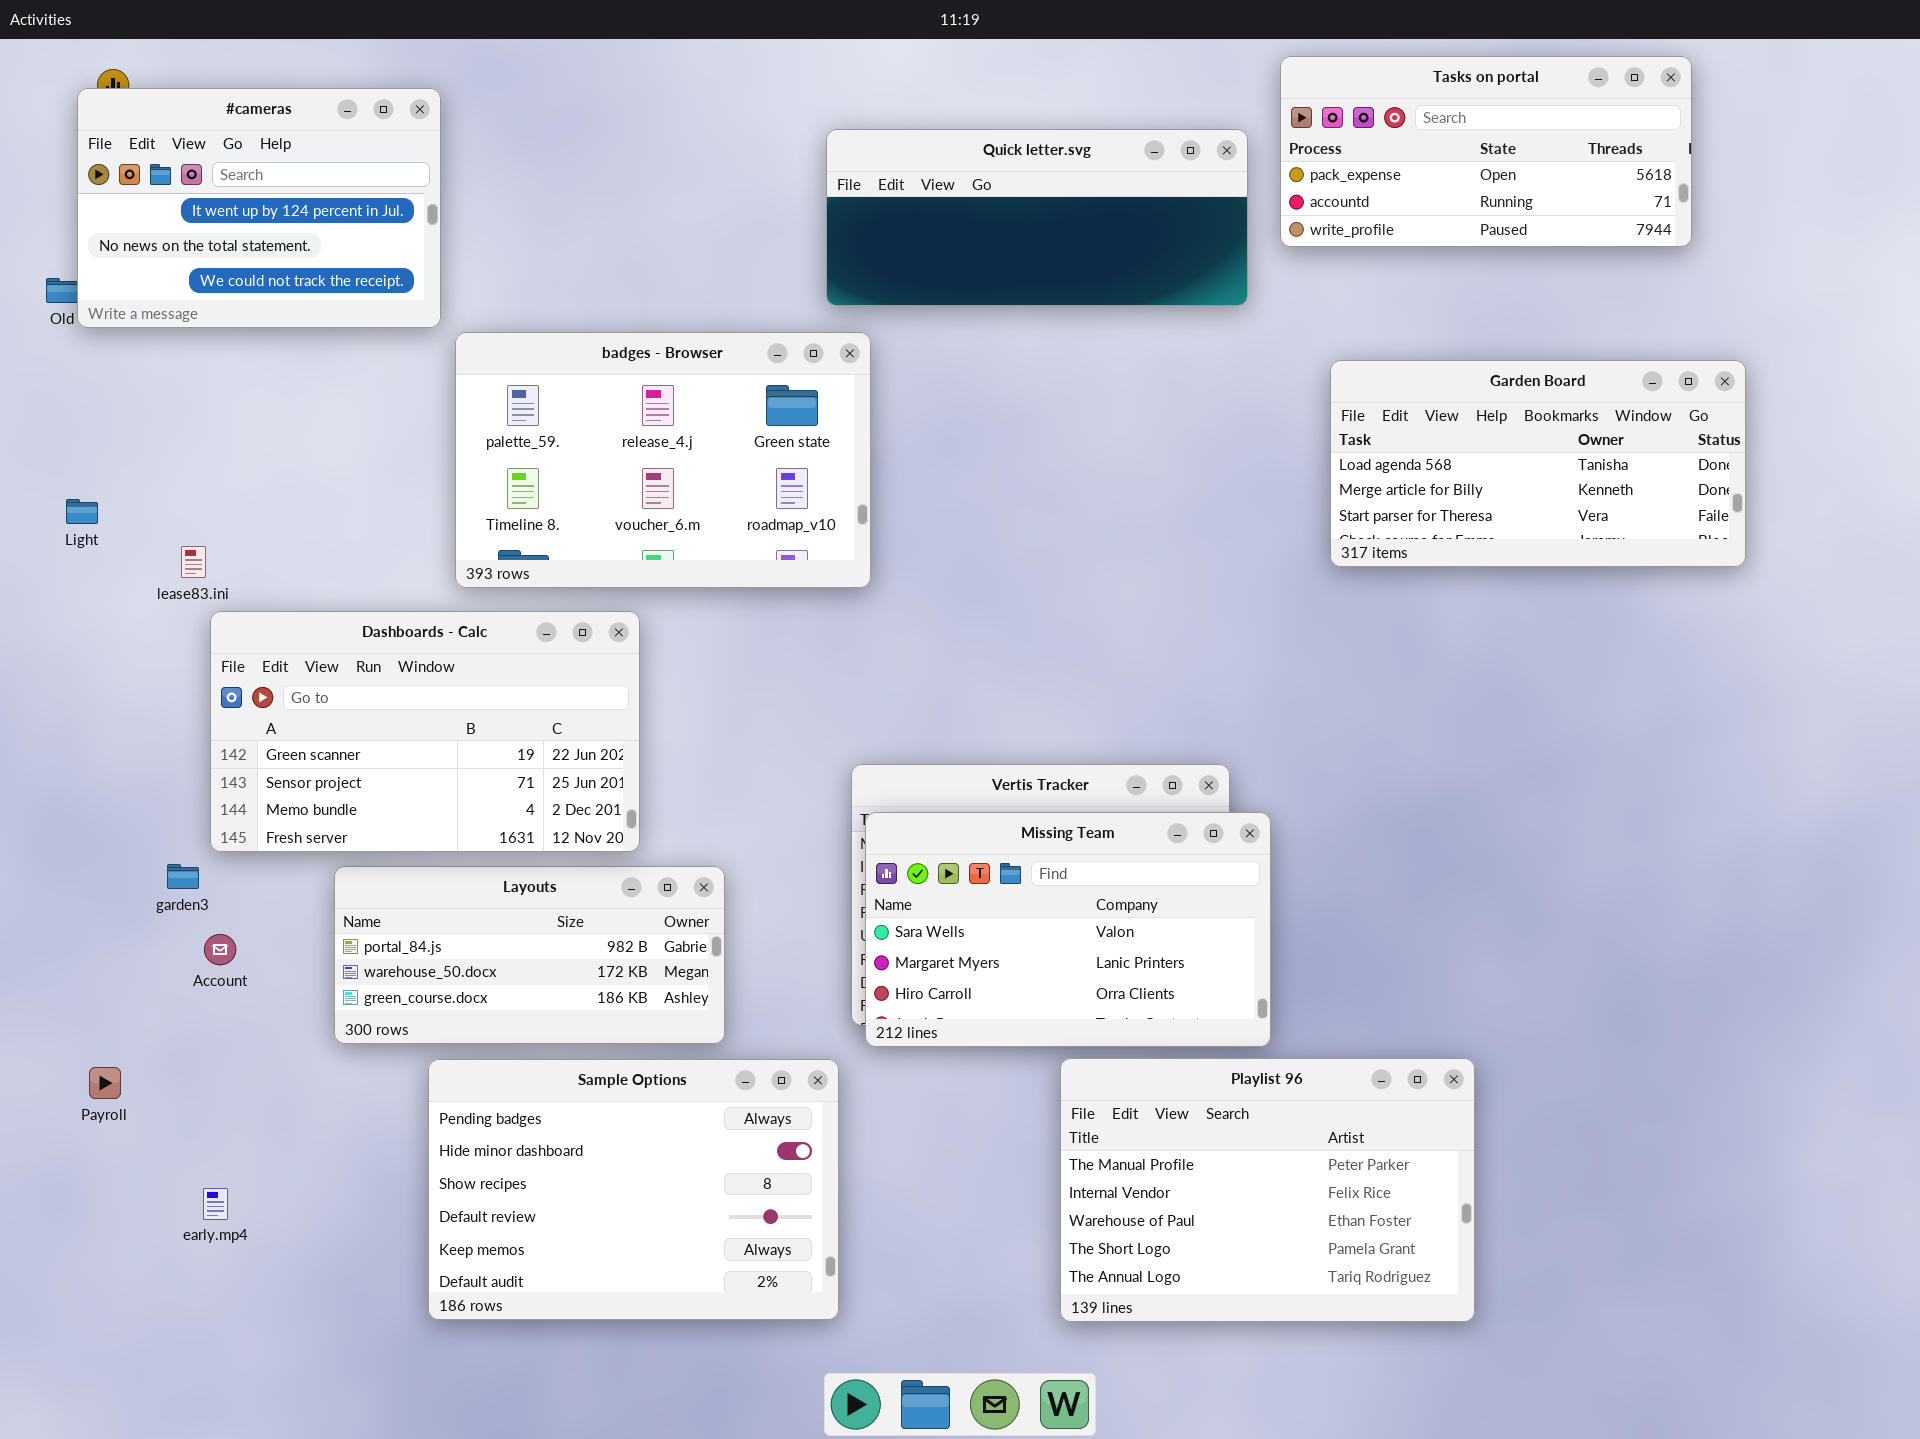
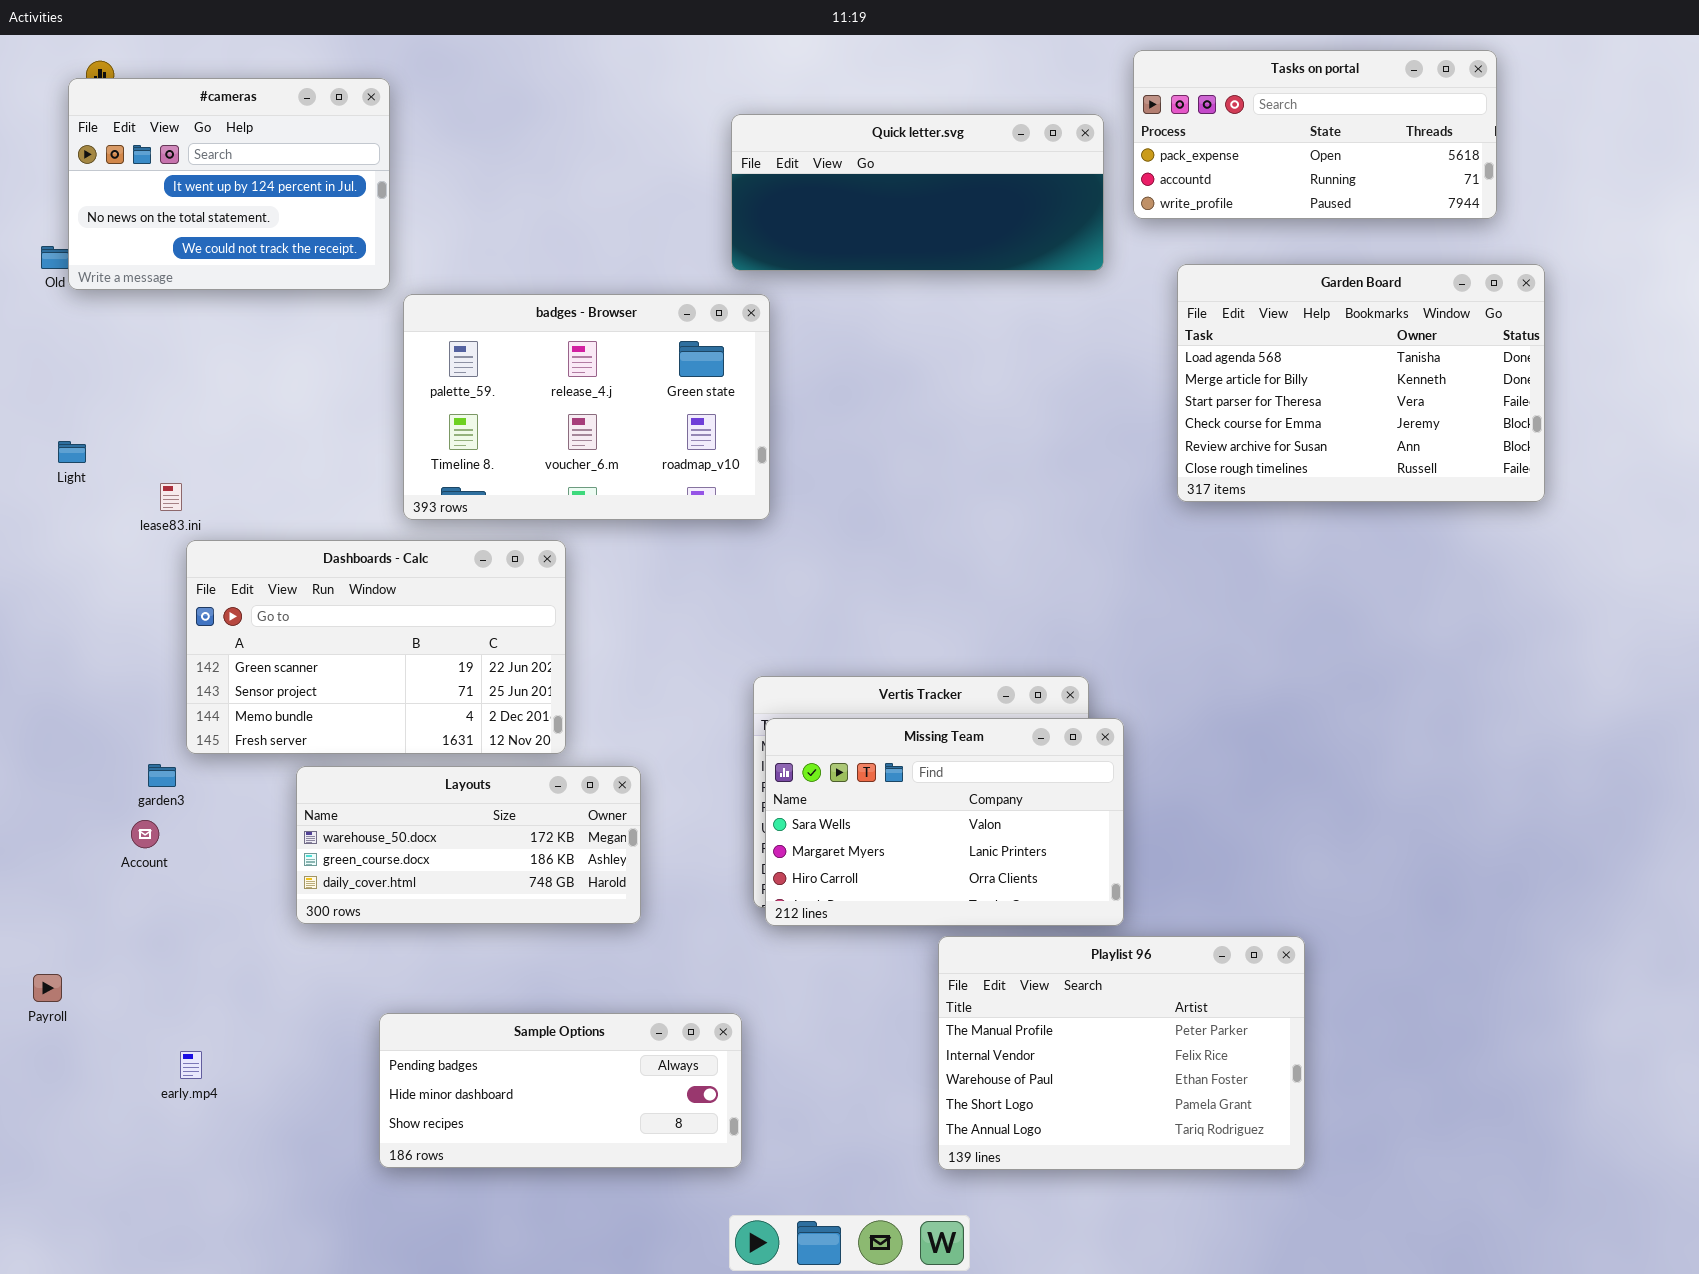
Garden Board: [1330,360,1746,567] -> [1177,264,1545,502], resized
Layouts: [334,866,725,1044] -> [296,766,641,924], scrolled down 1 row
Account: [204,934,236,965] -> [131,820,159,848], moved
Sample Options: [428,1059,839,1320] -> [379,1013,742,1168], resized
Payroll: [89,1067,121,1099] -> [33,974,62,1002], moved

